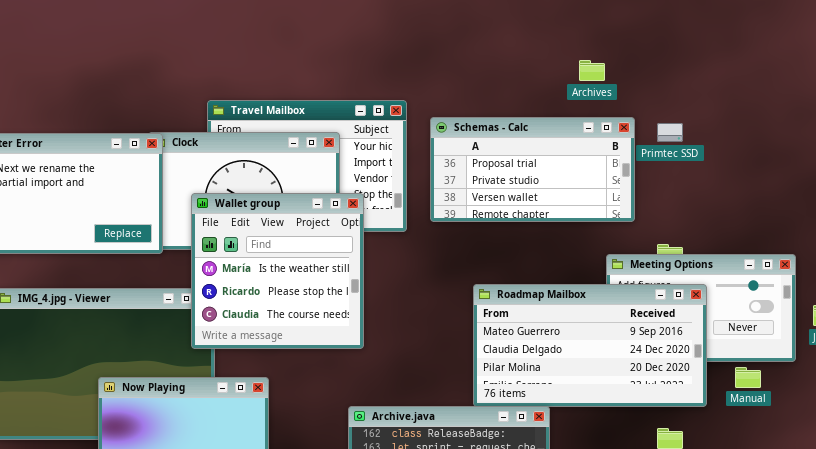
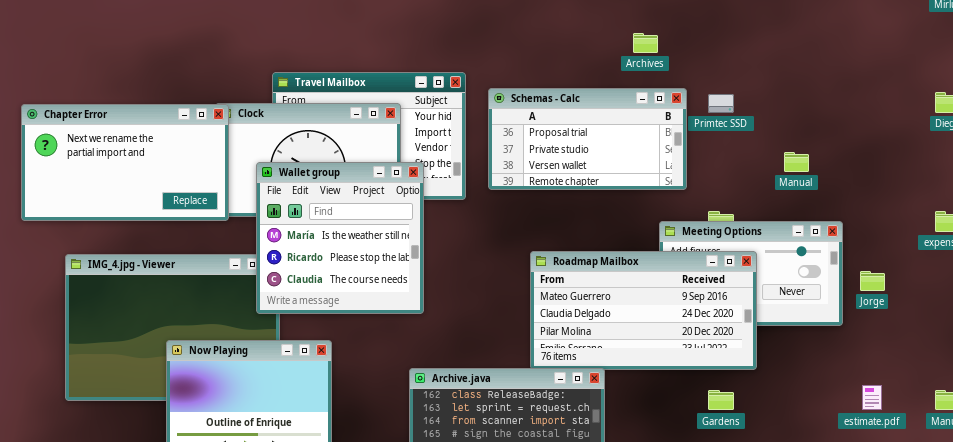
Manual: [735,367,761,388] -> [784,152,809,172], moved

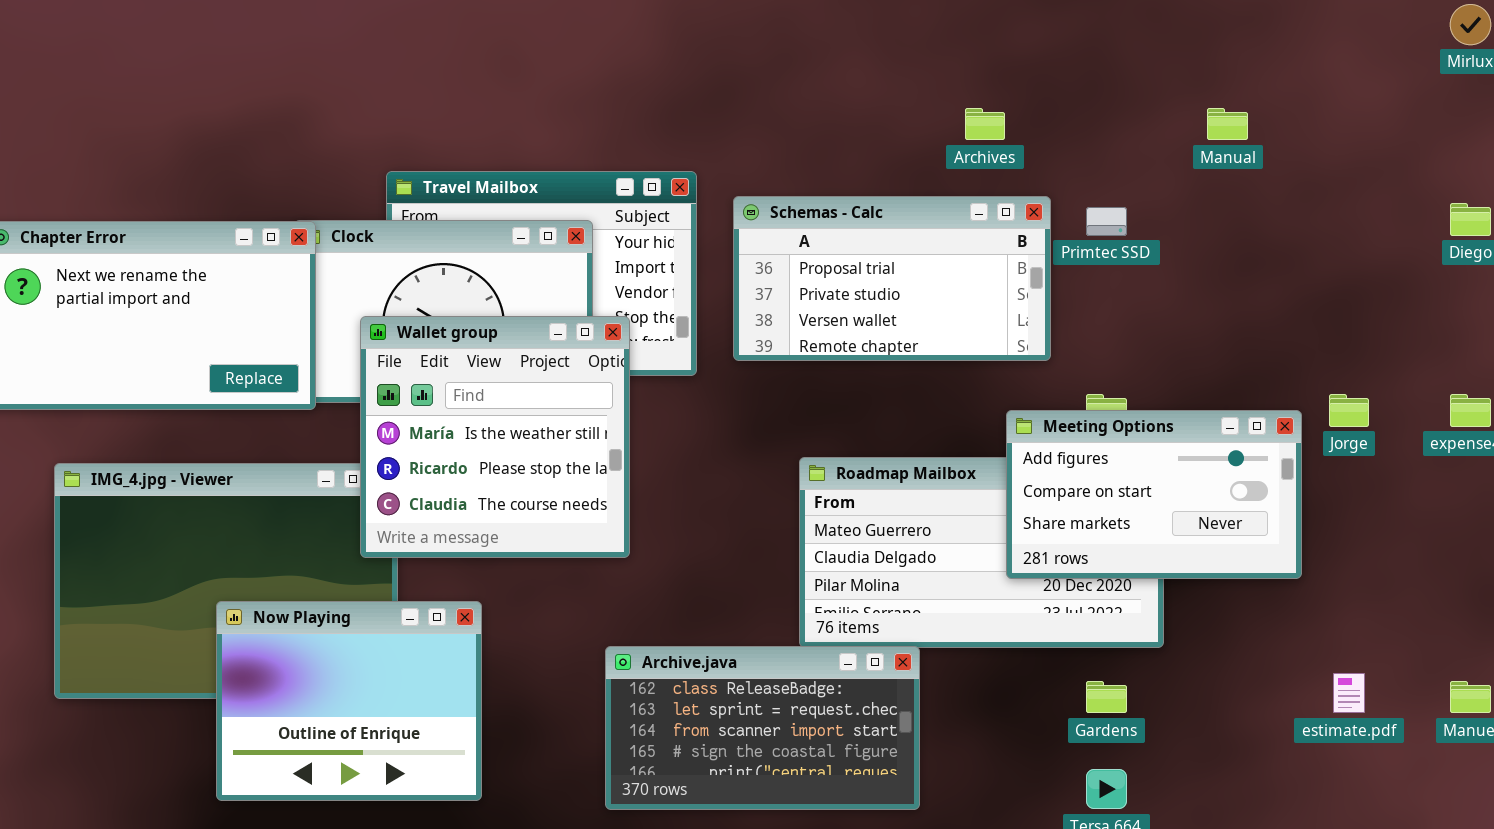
Manual: [784,152,809,172] -> [1207,108,1248,140], moved
Meeting Options: [659,221,843,326] -> [1006,410,1302,579], raised
Jorge: [860,271,885,291] -> [1329,394,1369,427], moved

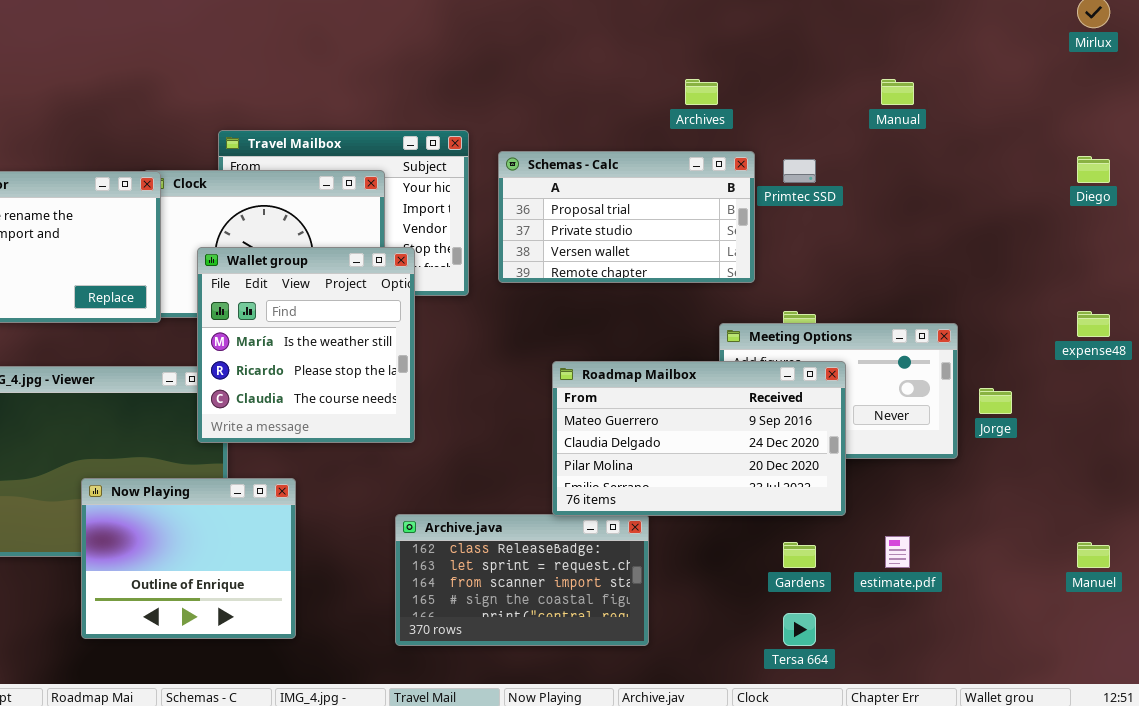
Jorge: [1329,394,1369,427] -> [979,388,1012,414], moved
Roadmap Mailbox: [799,457,1164,648] -> [552,361,846,516], raised
estimate.pdf: [1333,673,1365,713] -> [885,536,910,568], moved

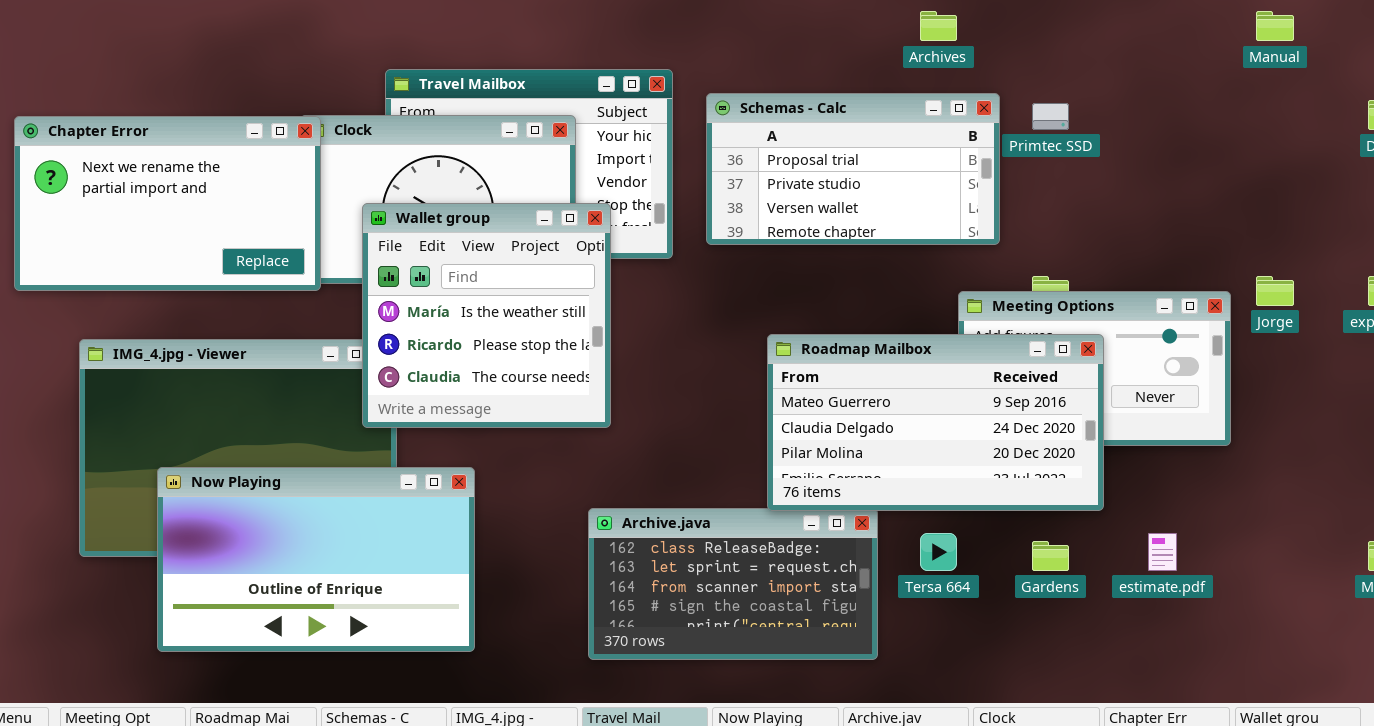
Manual: [881,79,914,105] -> [1256,11,1294,41], moved
Jorge: [979,388,1012,414] -> [1256,276,1294,306], moved
Now Playing: [81,478,296,639] -> [157,467,475,652], resized
Tersa 664: [783,613,816,646] -> [920,533,957,571], moved

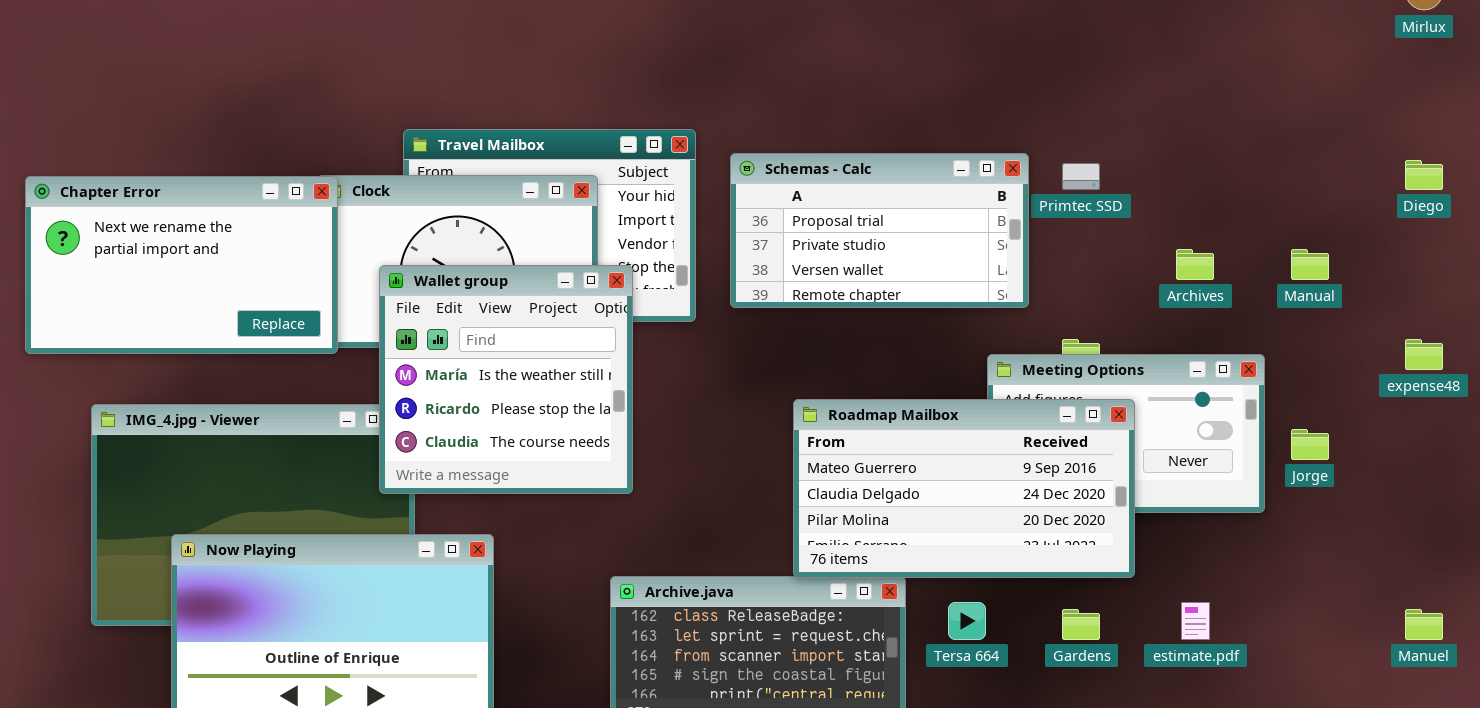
Archives: [920,11,957,41] -> [1176,249,1214,280], moved
Manual: [1256,11,1294,41] -> [1291,249,1329,280], moved
Jorge: [1256,276,1294,306] -> [1291,429,1329,460], moved

